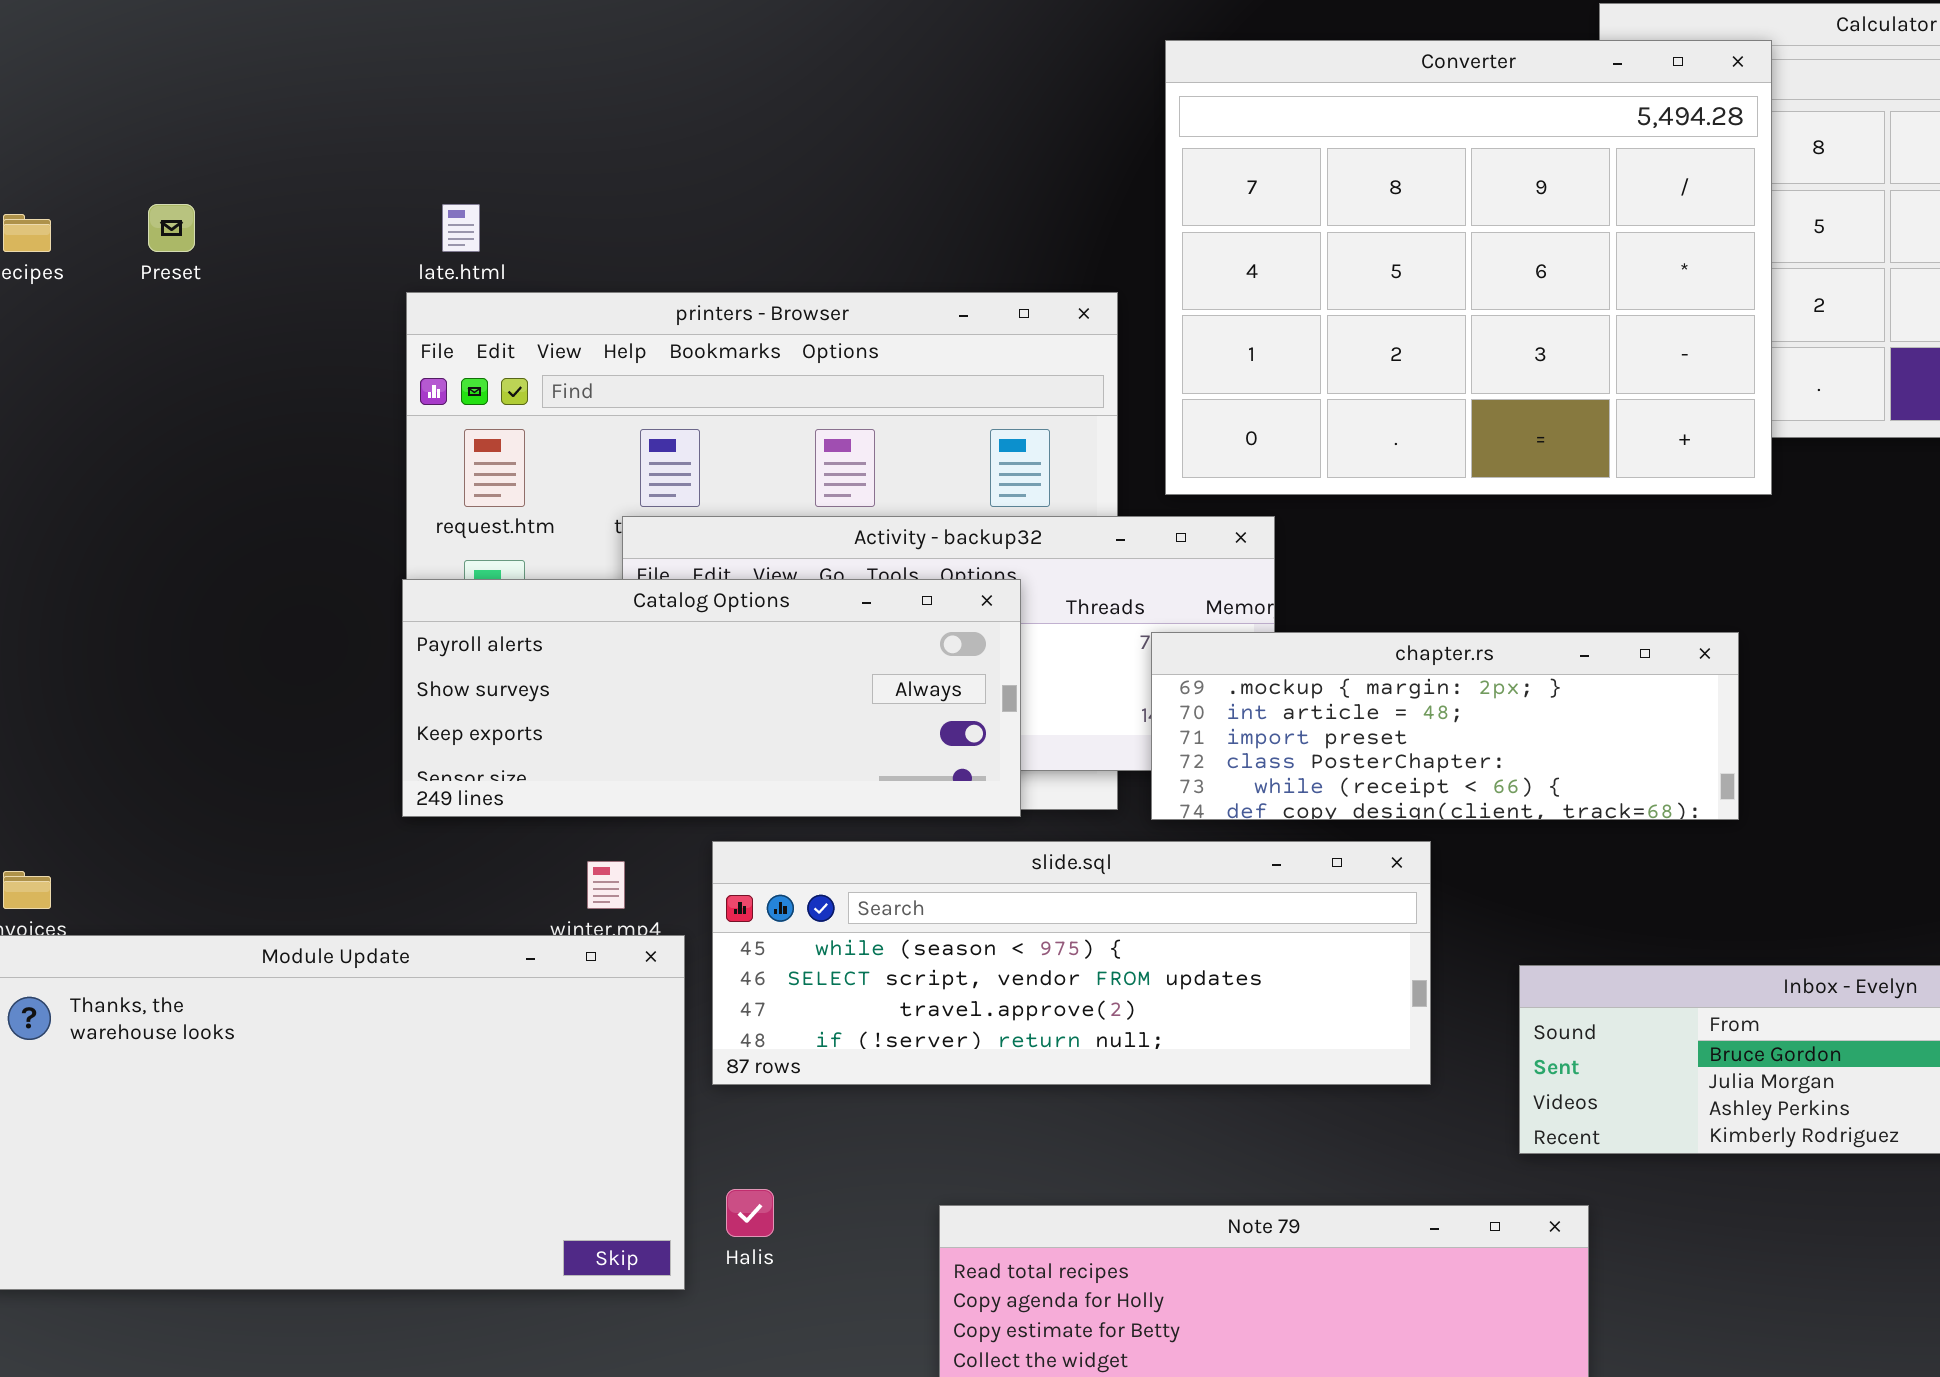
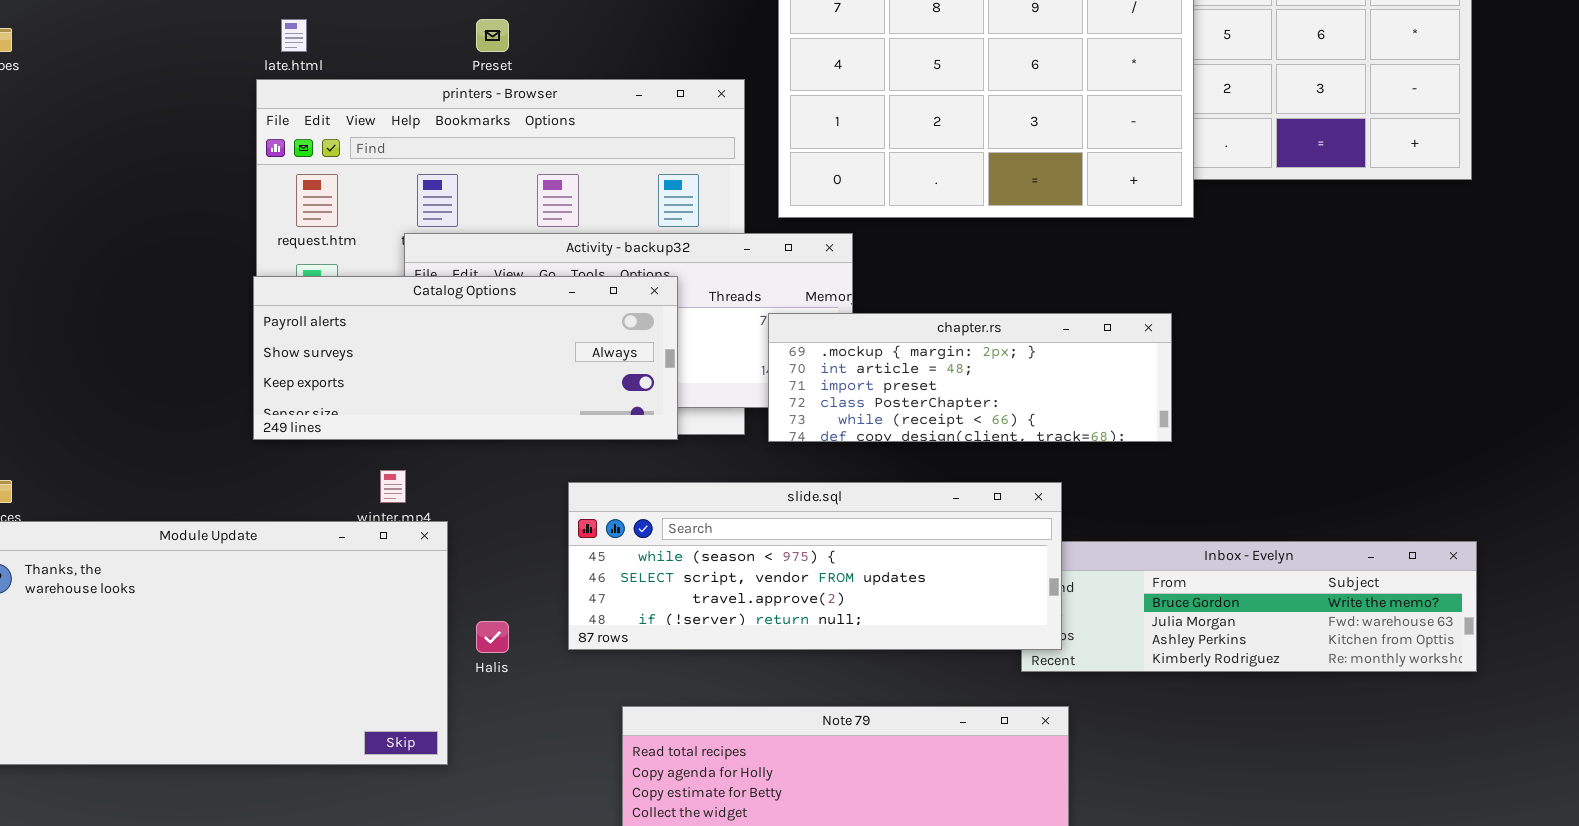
Preset: [148,204,195,252] -> [476,19,509,52], moved
slide.sql: [712,841,1431,1085] -> [568,482,1062,650], moved
Halis: [726,1189,774,1237] -> [476,621,509,653], moved

